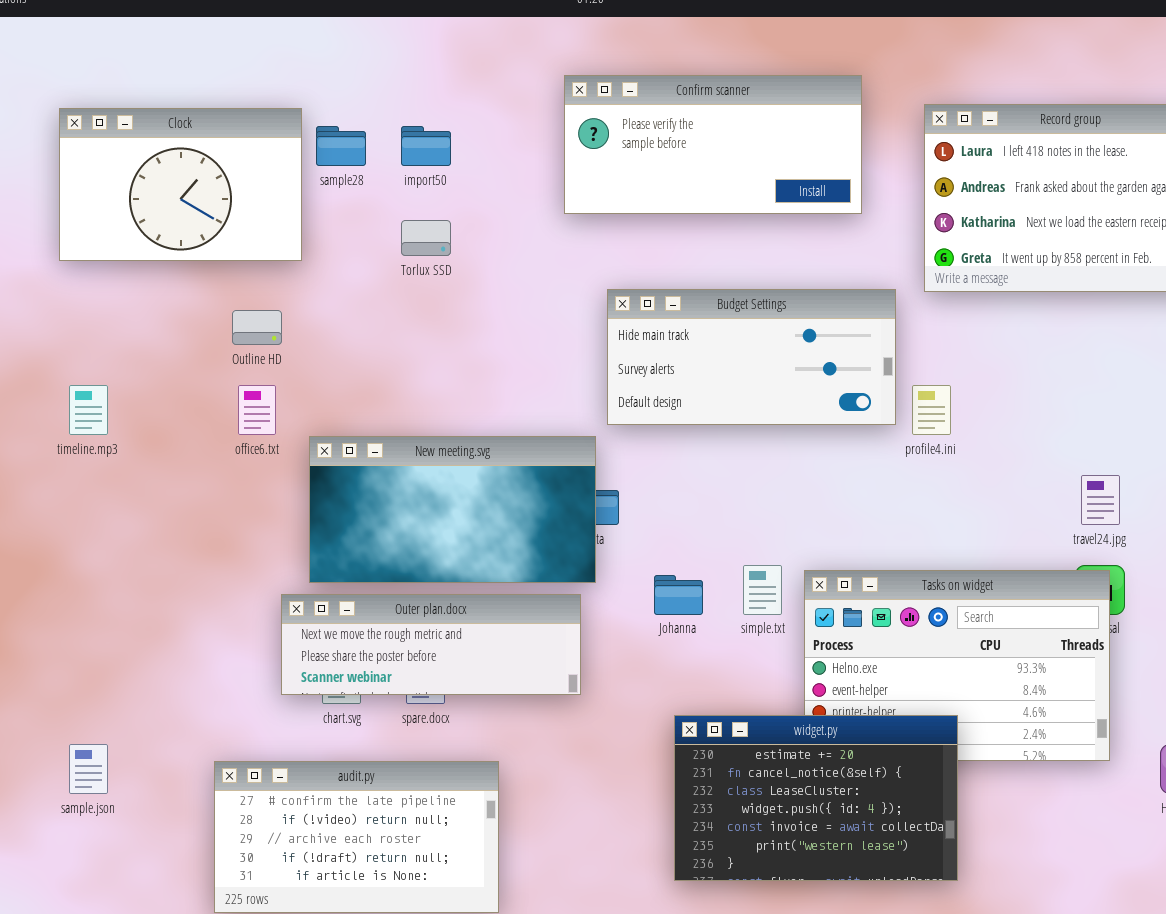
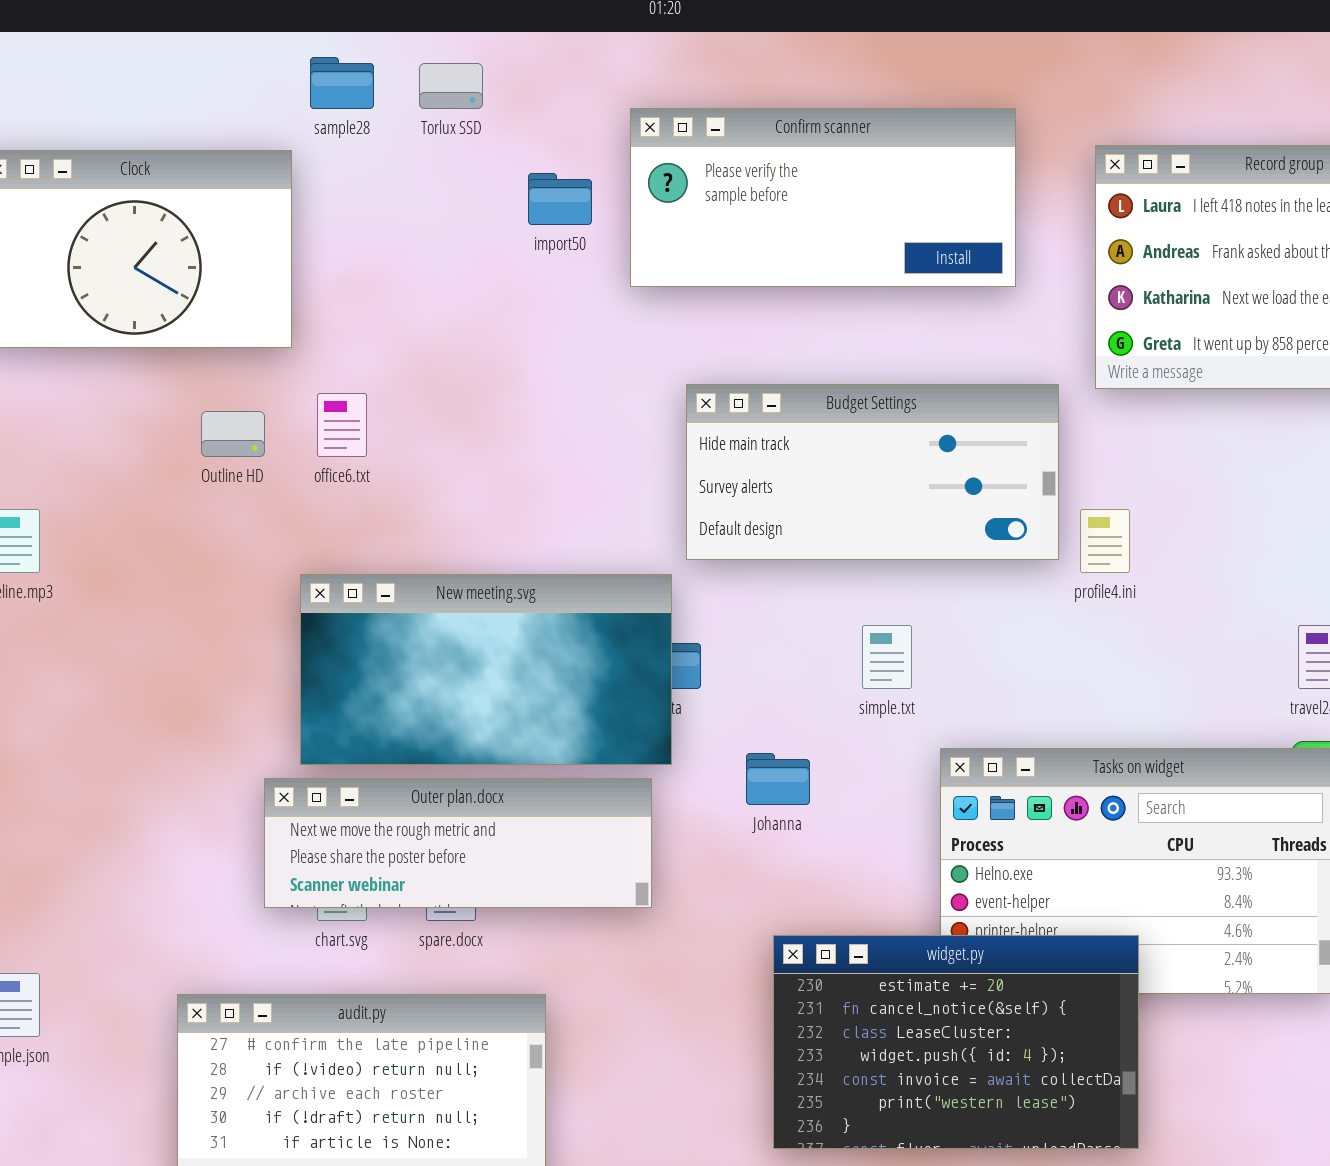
sample28: [316,126,366,166] -> [310,57,374,109], moved
import50: [401,126,451,166] -> [528,173,592,225], moved
Torlux SSD: [401,220,451,256] -> [419,63,483,109], moved
office6.txt: [238,385,276,435] -> [317,393,367,457], moved
simple.txt: [743,565,782,615] -> [862,625,912,689], moved

